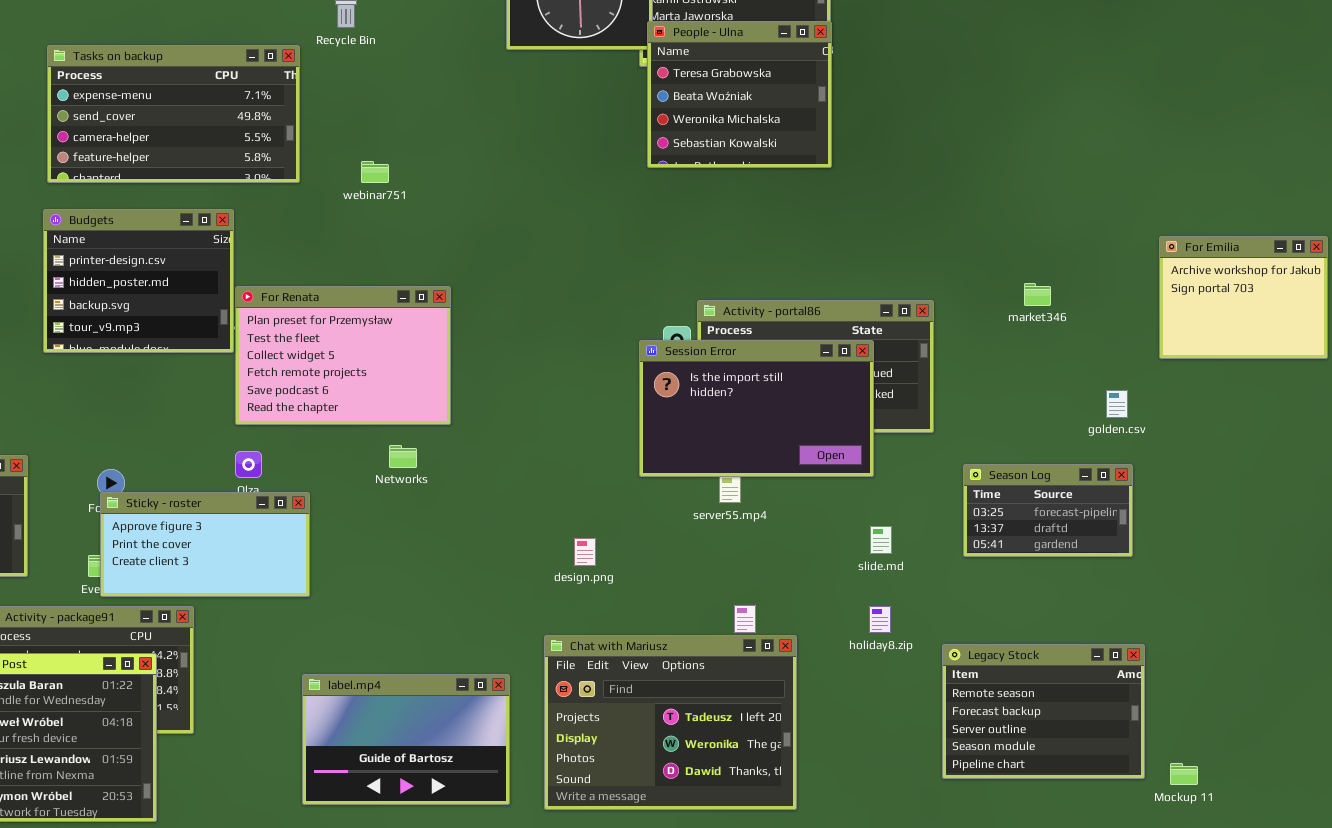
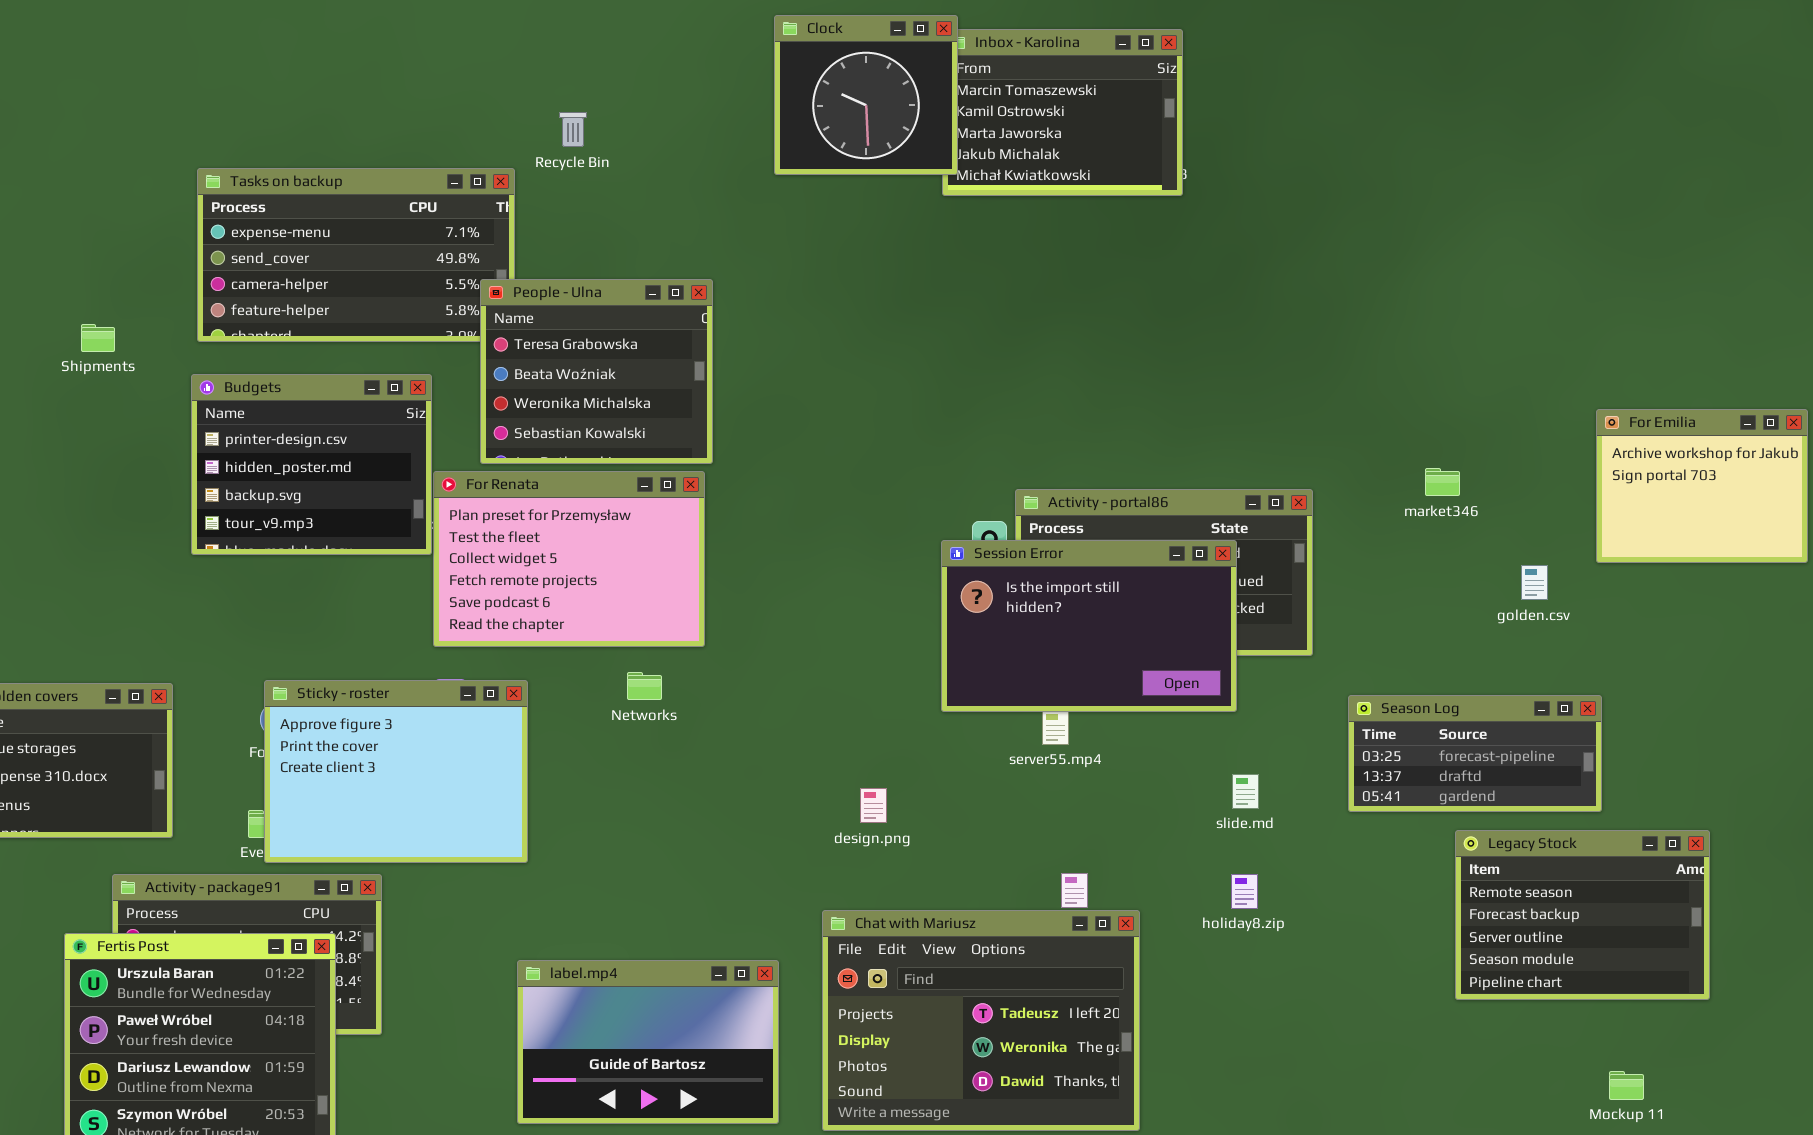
People - Ulna: [647,21,832,168] -> [480,279,713,464], moved
golden.csv: [1106,390,1128,418] -> [1521,565,1548,600], moved
Season Log: [963,464,1133,557] -> [1348,695,1602,812], resized
Sticky - roster: [100,492,310,597] -> [264,680,528,863], resized
Legacy Stock: [942,644,1145,779] -> [1455,830,1710,1000], moved

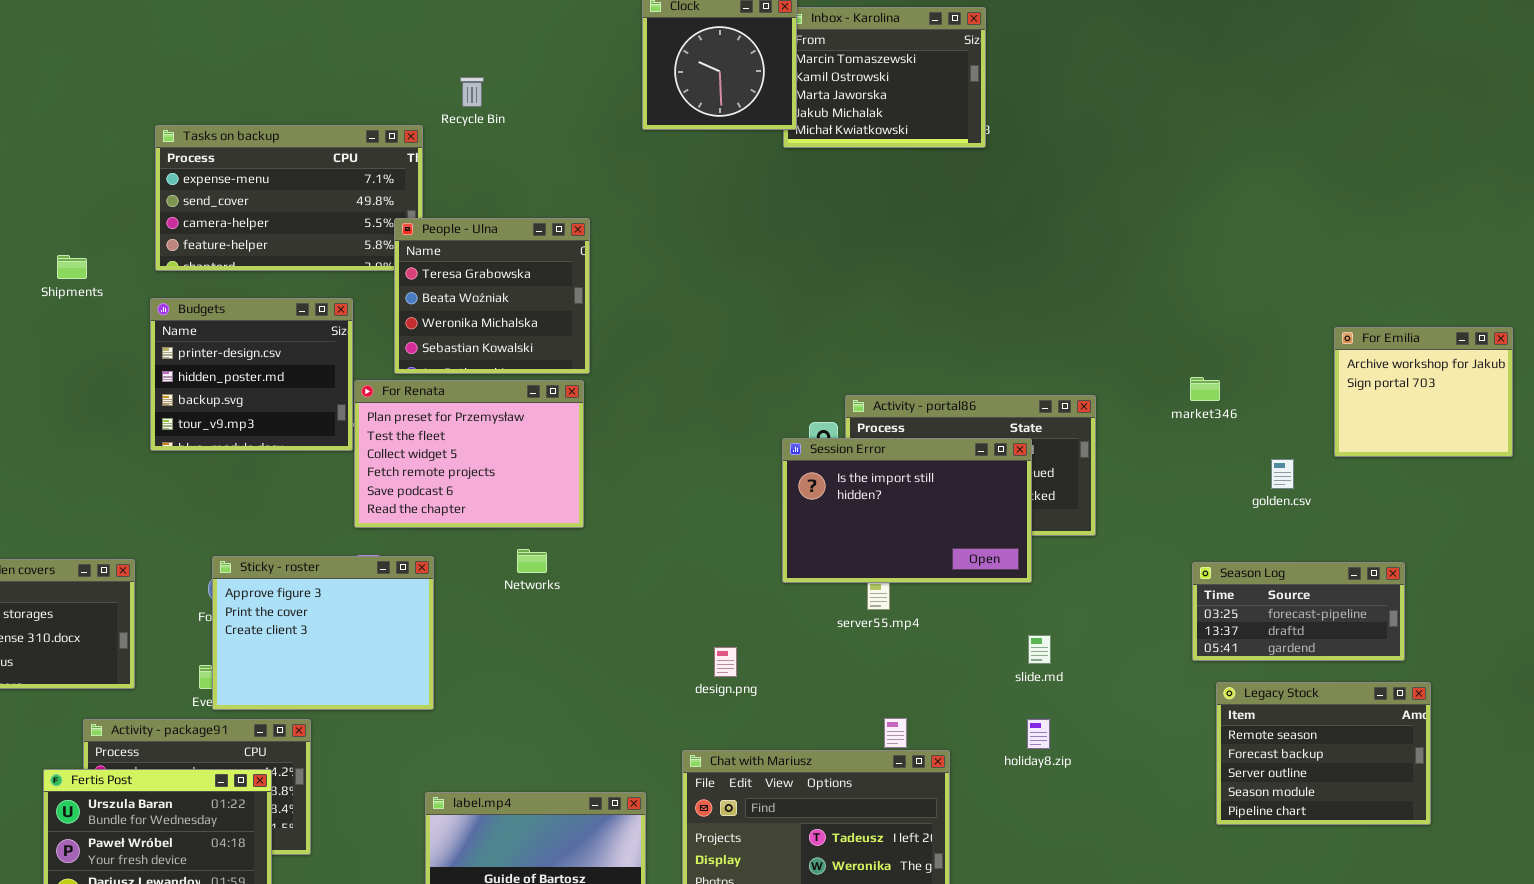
Season Log: [1348,695,1602,812] -> [1192,562,1405,661], moved

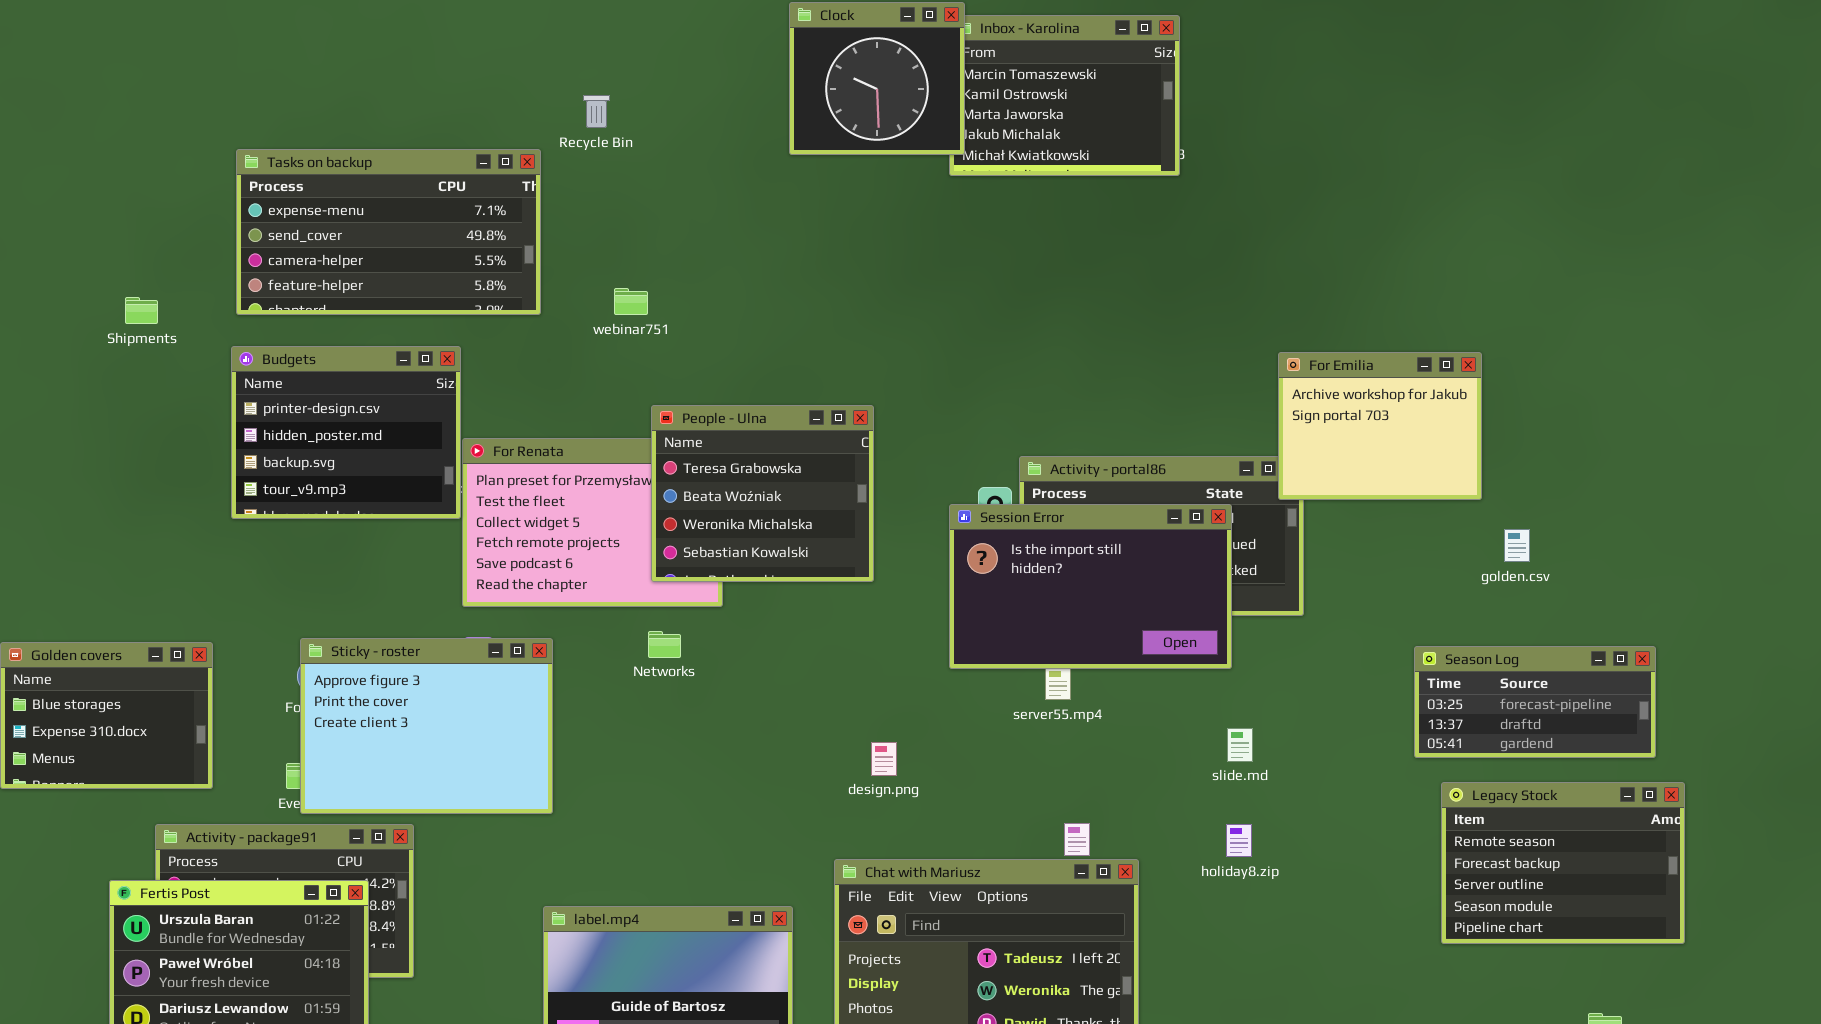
People - Ulna: [394,218,590,374] -> [651,405,874,582], moved
For Emilia: [1334,327,1513,457] -> [1278,352,1482,500], moved

